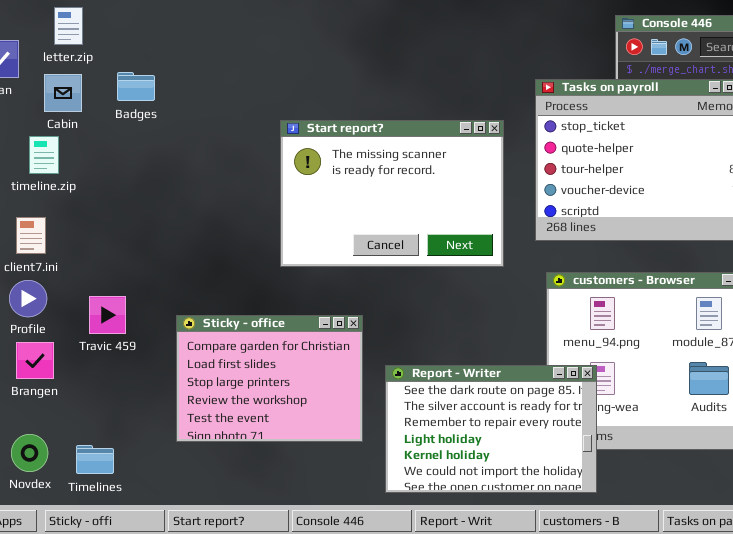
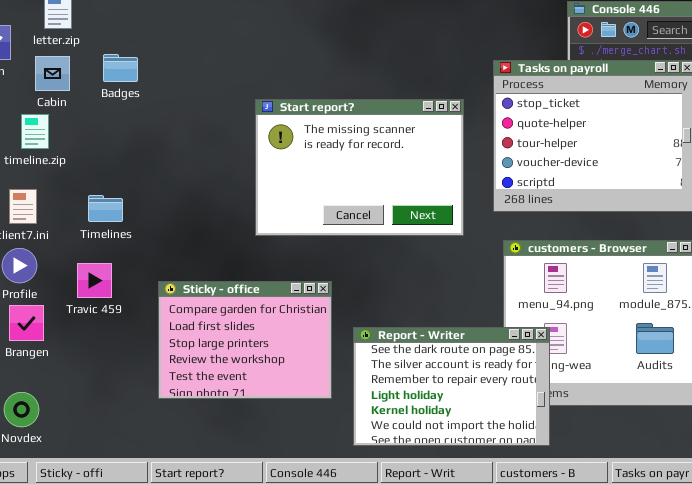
Timelines: [76,445,114,474] -> [88,195,123,222], moved

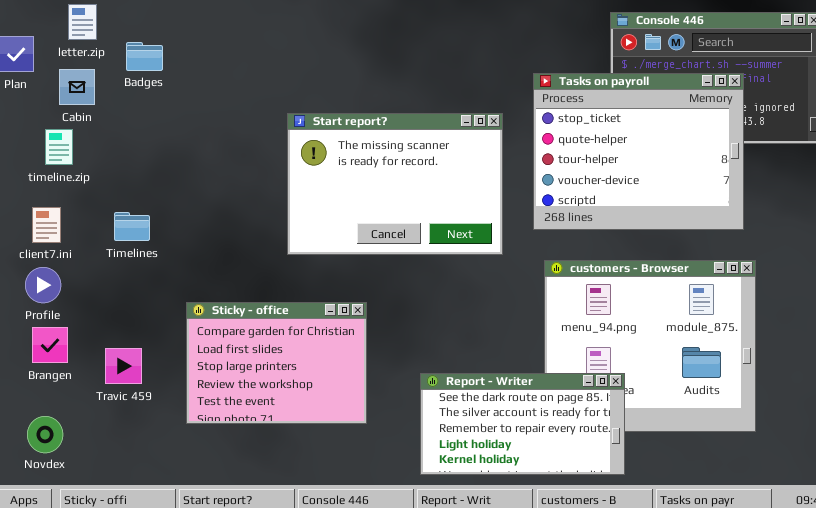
Badges: [103,54,138,82] -> [126,42,163,71], moved
Travic 459: [77,263,112,298] -> [105,348,142,384], moved
Report - Writer: [353,327,550,446] -> [420,373,625,475], moved, resized

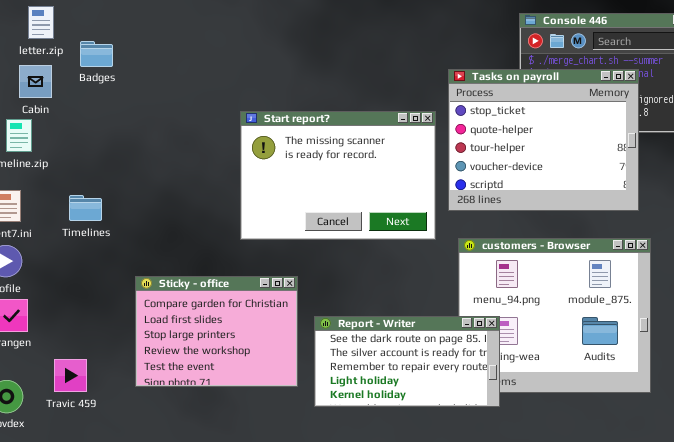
Start report?: [287,113,503,255] -> [240,111,436,240], moved
Travic 459: [105,348,142,384] -> [54,359,87,392], moved
Report - Writer: [420,373,625,475] -> [314,316,500,407], moved

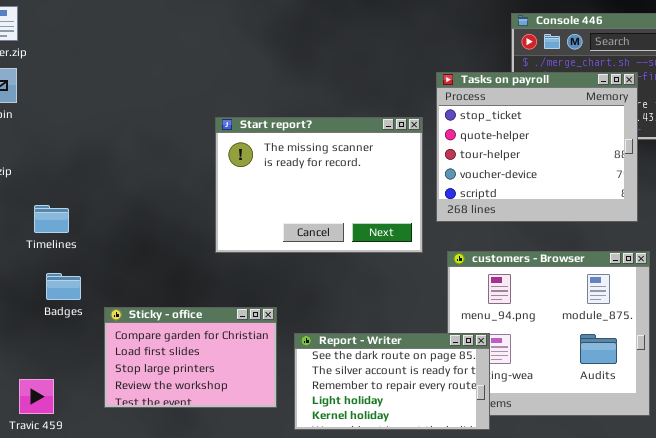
Badges: [80,41,113,67] -> [46,273,81,300], moved
Sticky - office: [135,276,298,387] -> [104,307,277,408], resized

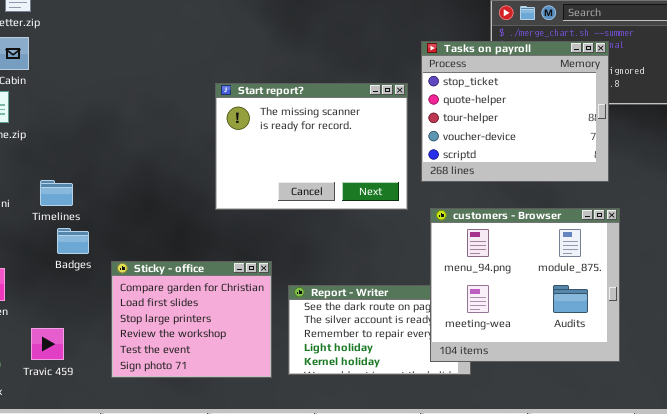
Timelines: [34,205,69,233] -> [40,180,73,206], moved
customers - Browser: [447,251,650,416] -> [430,208,620,362], raised
Sticky - office: [104,307,277,408] -> [111,261,272,378], resized

